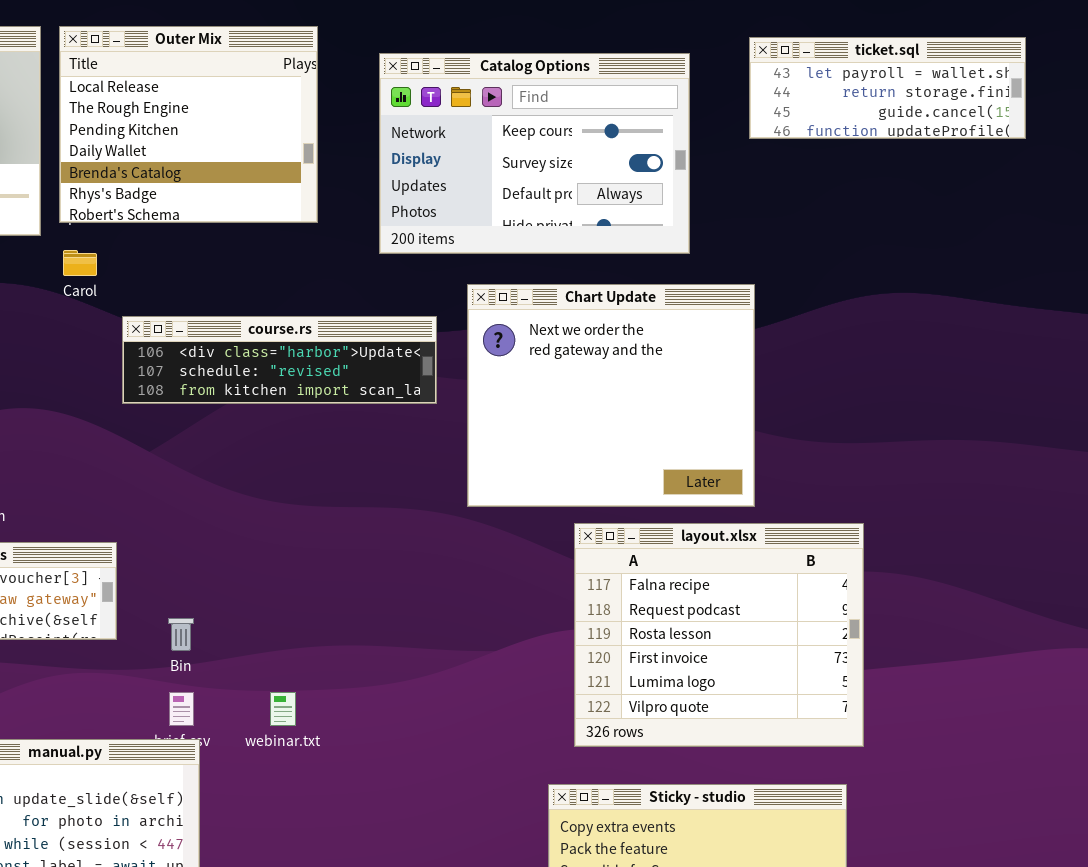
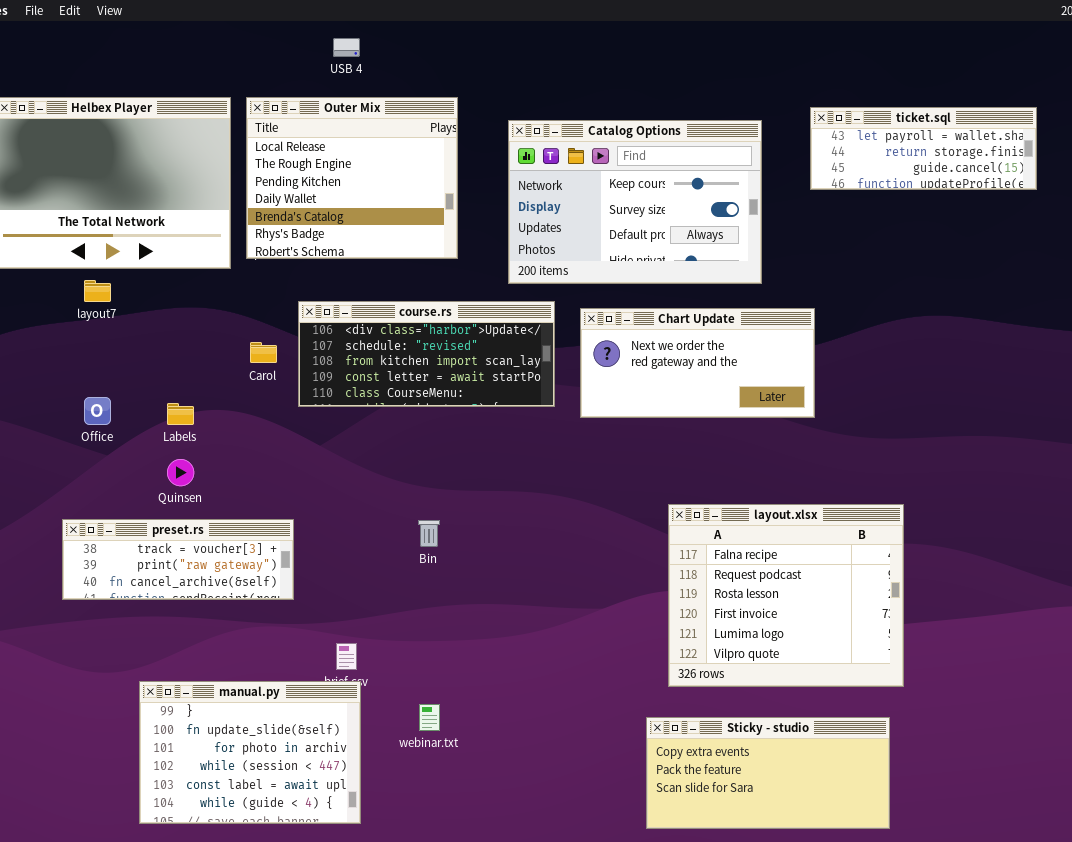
Carol: [63,250,97,276] -> [250,342,277,363], moved
Chart Update: [467,284,755,507] -> [580,308,815,418], resized
course.rs: [122,316,437,404] -> [298,301,555,407], resized
Bin: [168,618,194,651] -> [418,520,440,547], moved
webinar.txt: [270,692,296,726] -> [419,704,440,731], moved

